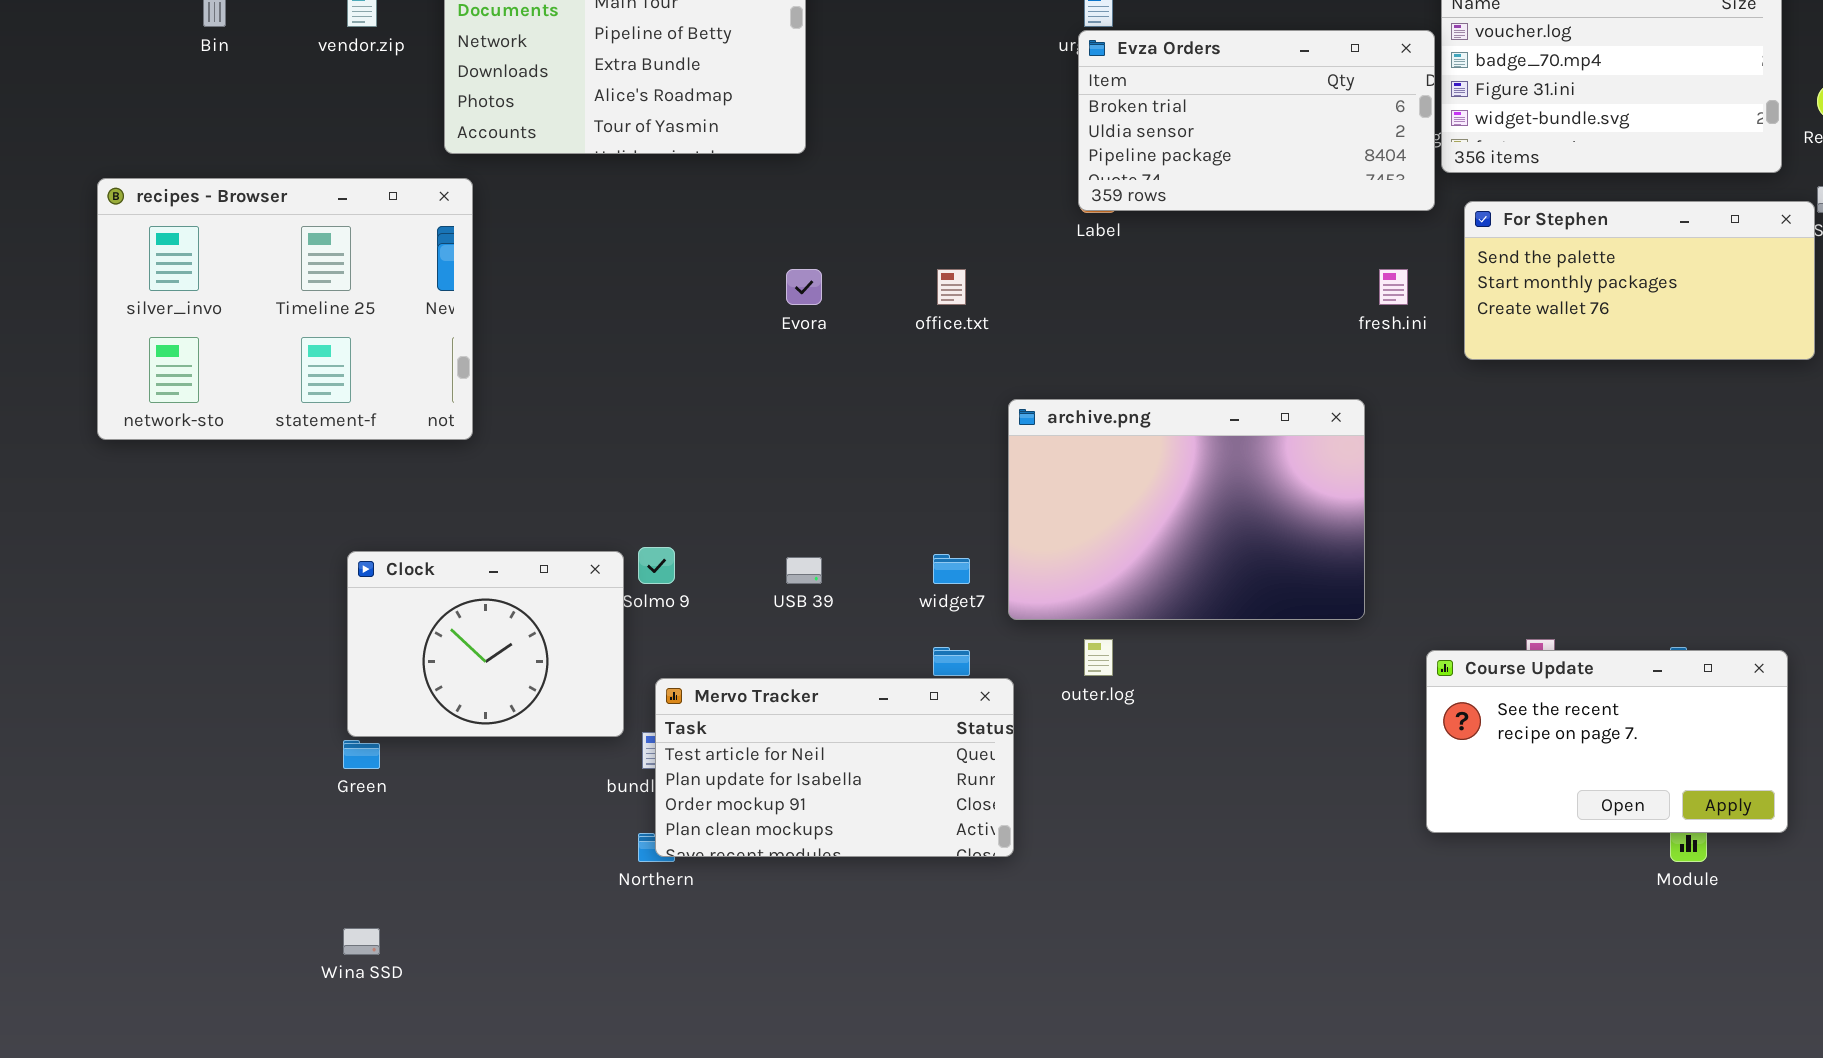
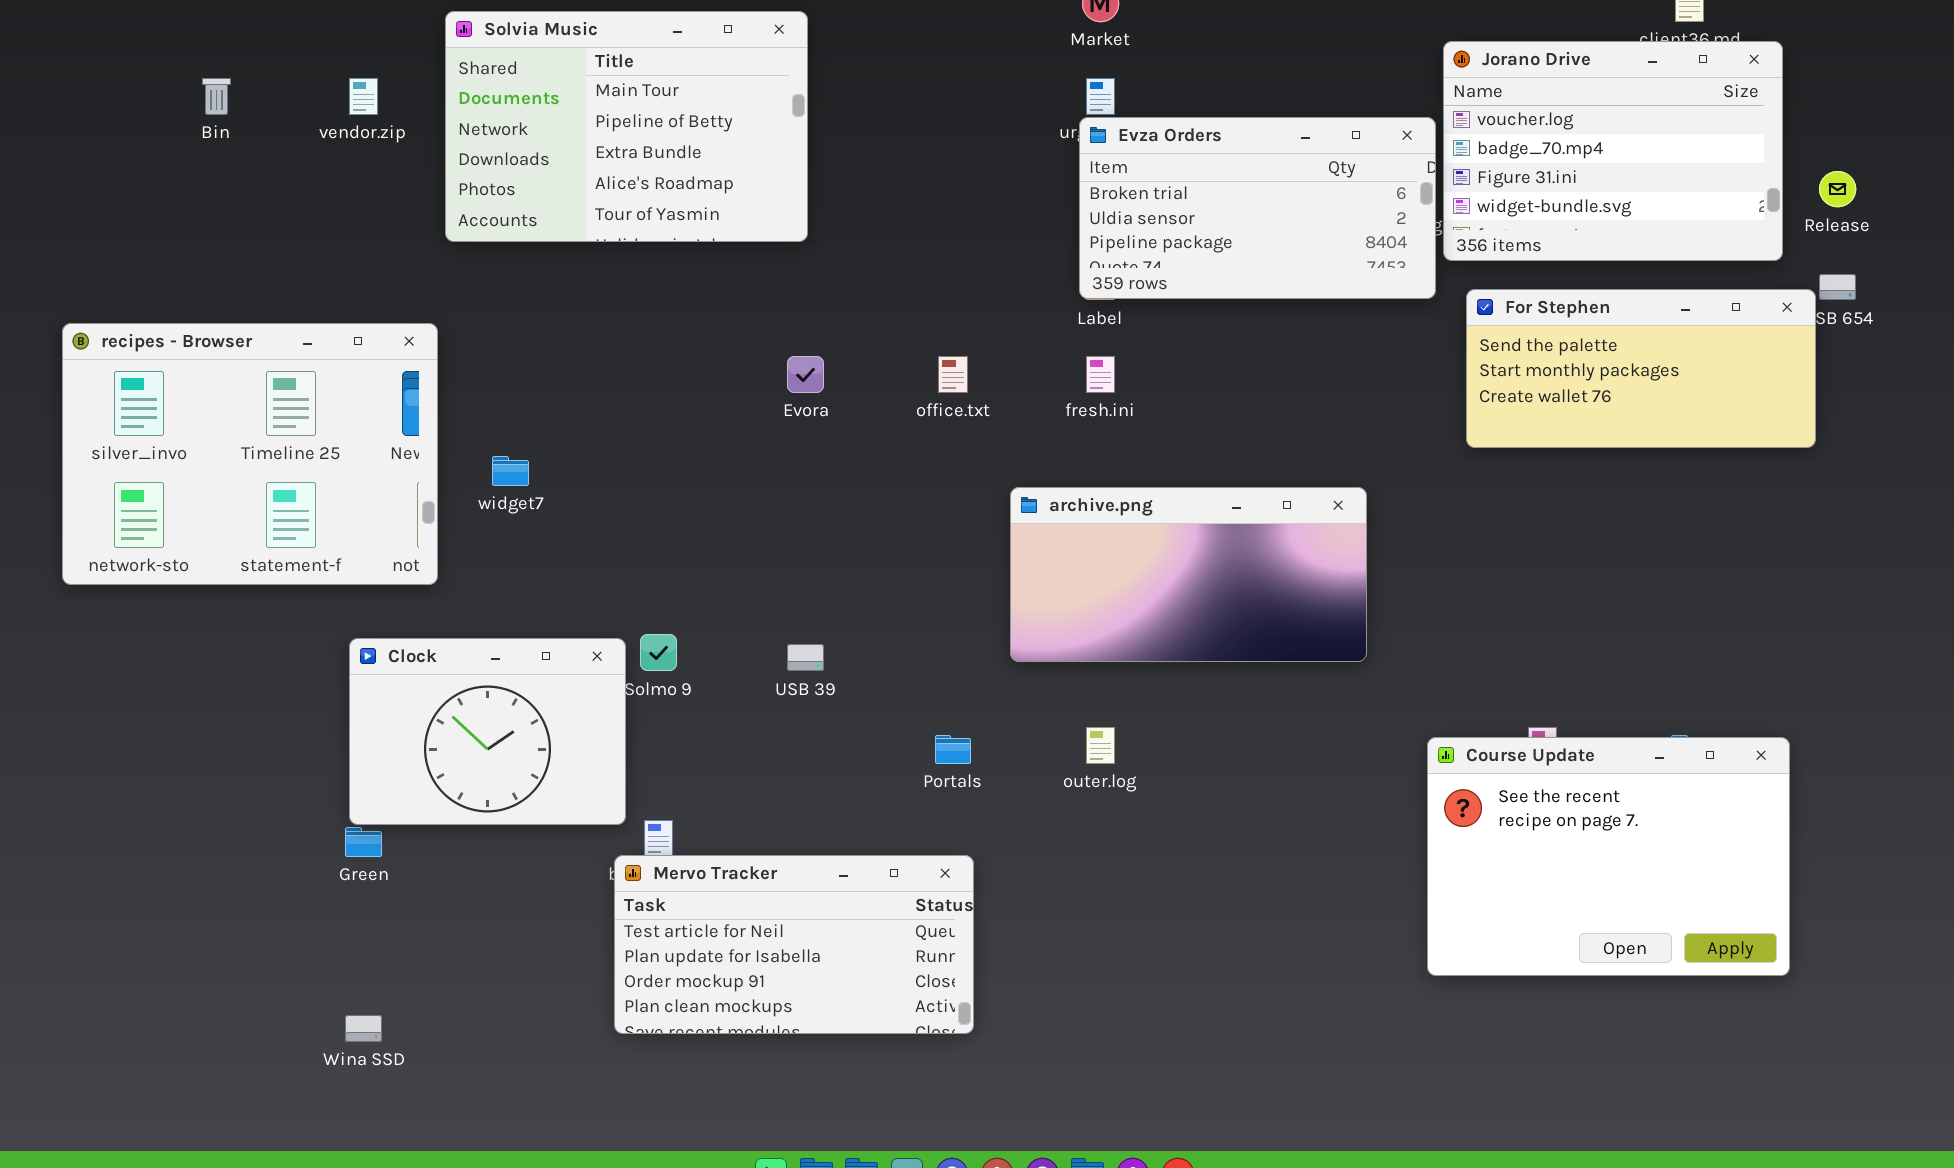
recipes - Browser: [97,178,473,440] -> [62,323,438,585], moved
fresh.ini: [1379,269,1408,305] -> [1086,356,1115,393], moved
archive.png: [1008,399,1365,620] -> [1010,487,1367,662], resized
widget7: [933,554,970,584] -> [492,456,529,486], moved
Course Update: [1426,650,1788,833] -> [1427,737,1790,976], resized
Mervo Tracker: [655,678,1014,857] -> [614,855,974,1034], moved

